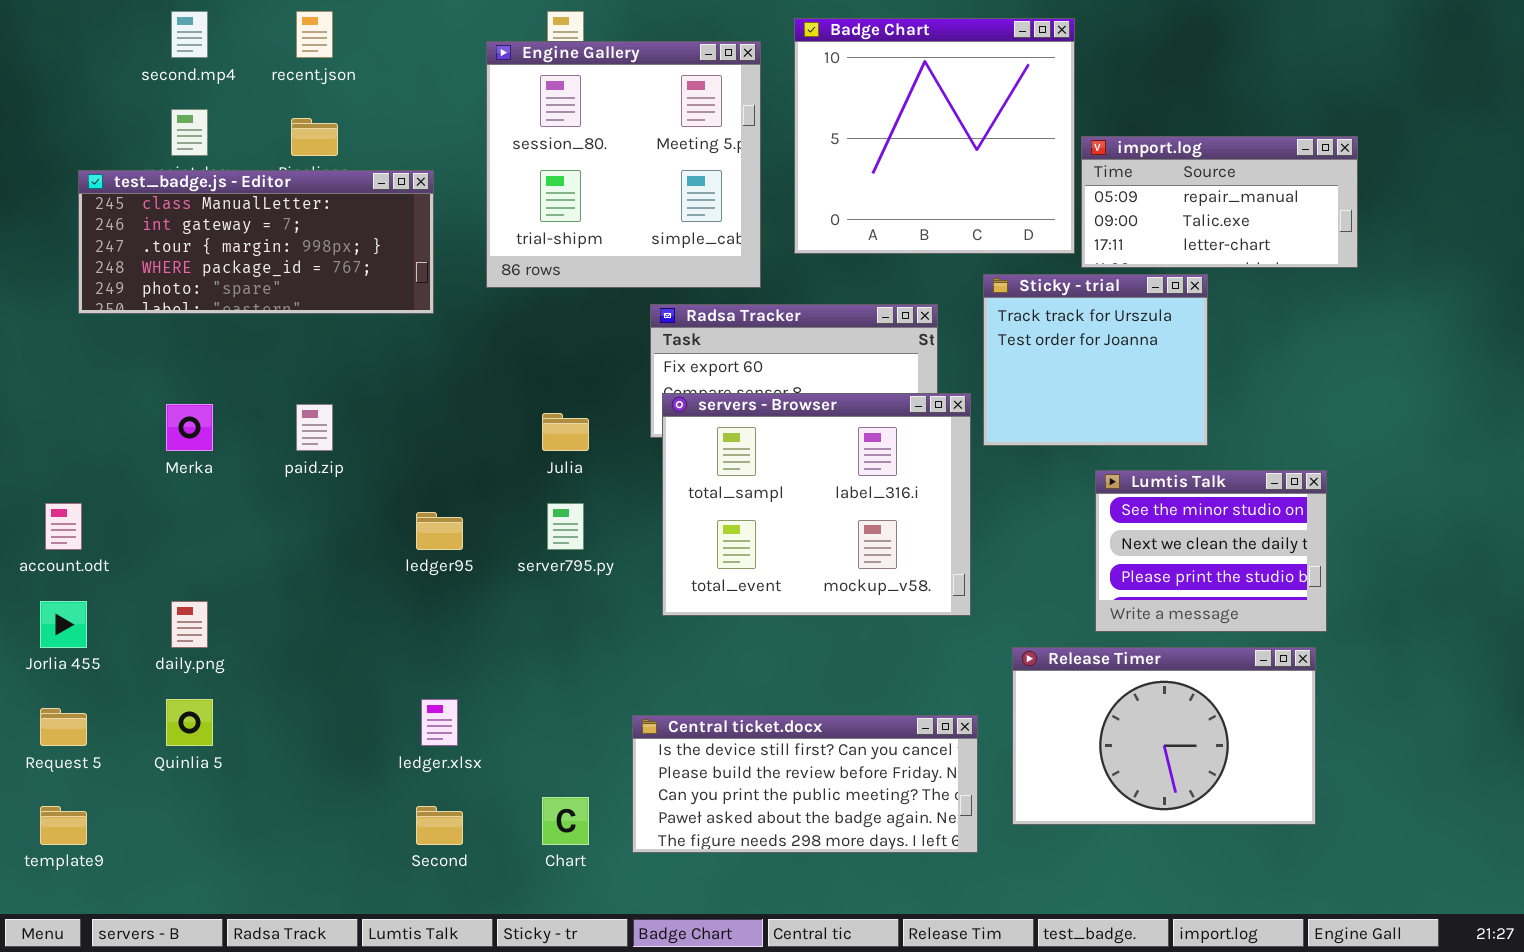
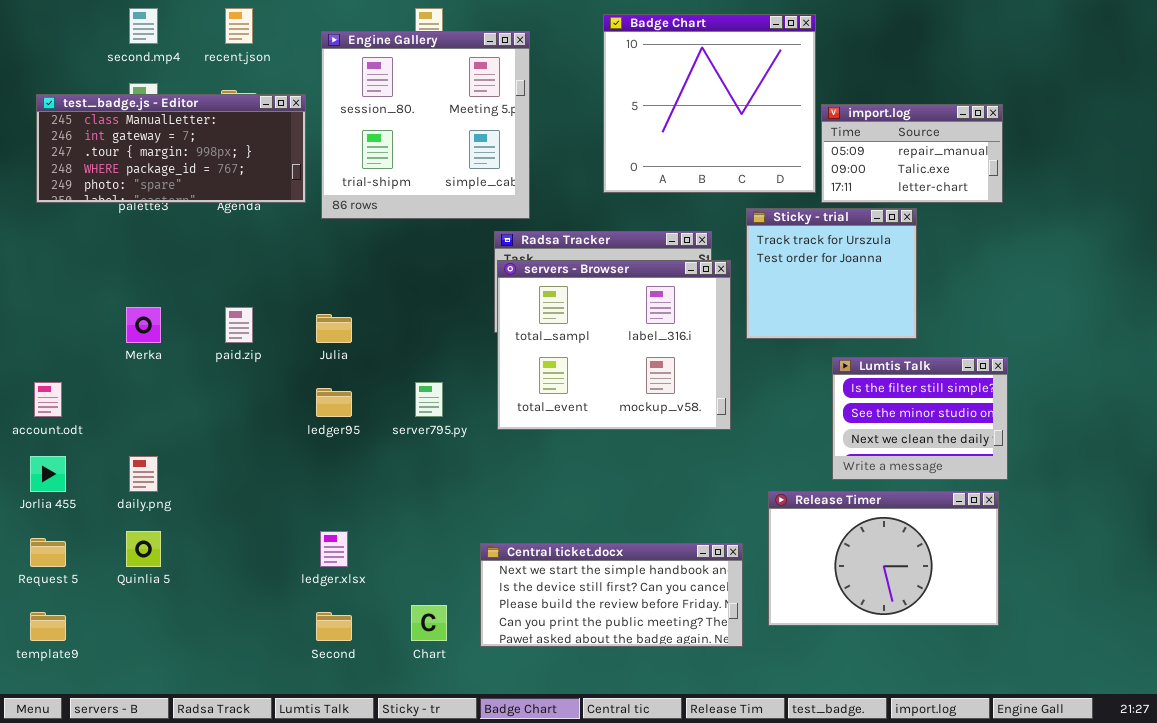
Engine Gallery: [486,41,761,288] -> [321,31,530,219], moved
import.log: [1081,136,1358,268] -> [821,104,1003,203], resized
test_badge.js - Editor: [78,170,434,314] -> [36,94,306,203], moved
servers - Browser: [662,393,971,616] -> [497,260,731,430], moved
Julia: [542,413,589,451] -> [316,314,352,343], moved
Lumtis Talk: [1095,470,1327,632] -> [832,357,1008,480], scrolled up 1 row
Central ticket.docx: [632,715,978,853] -> [480,543,743,647], scrolled up 1 row

